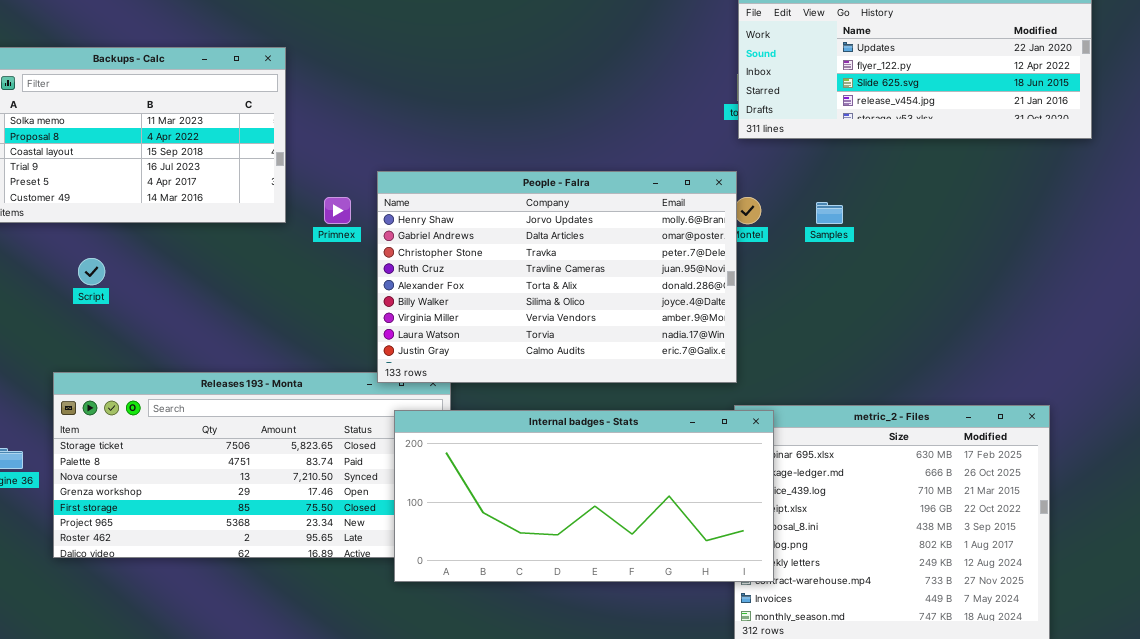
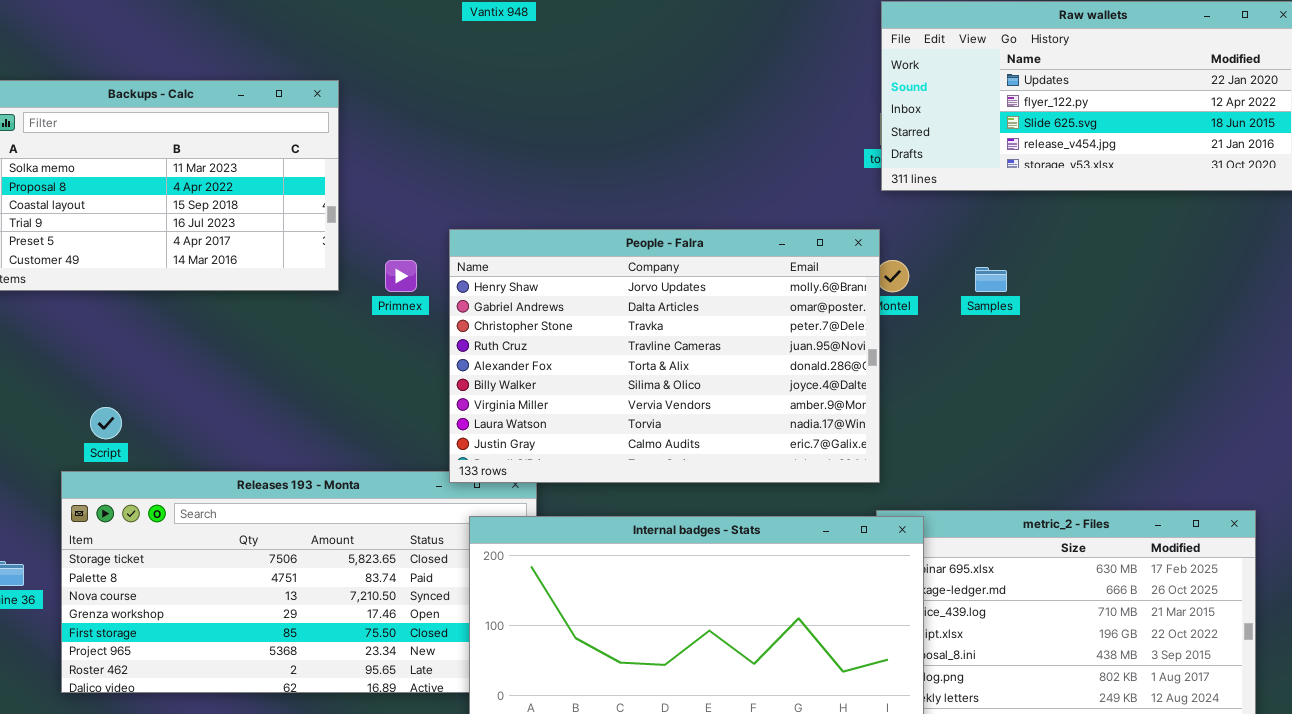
Script: [78,258,105,285] -> [90,407,122,439], moved

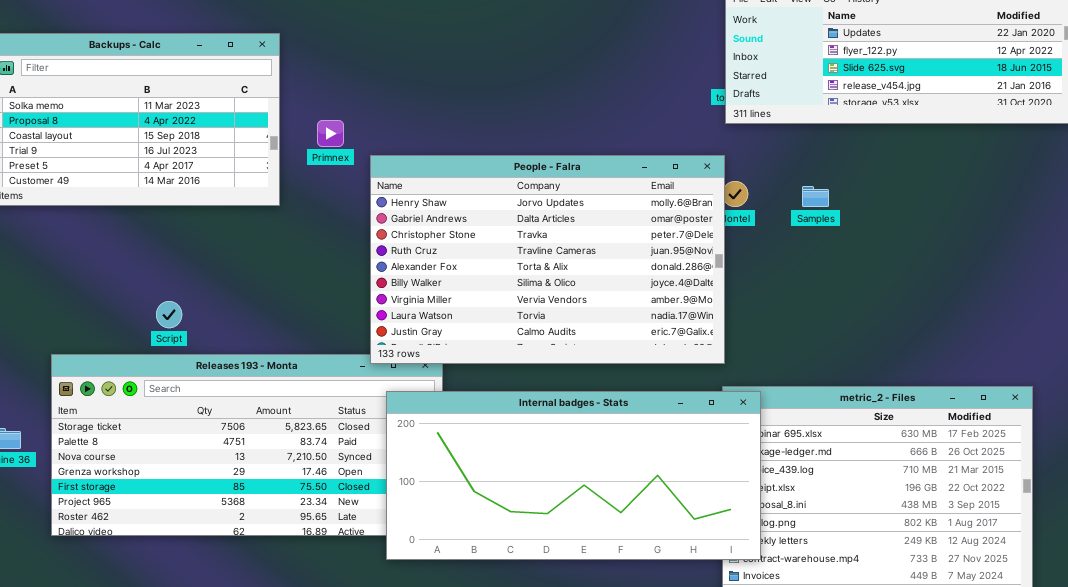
Primnex: [385,260,417,292] -> [317,120,344,147], moved
Script: [90,407,122,439] -> [156,301,182,328], moved

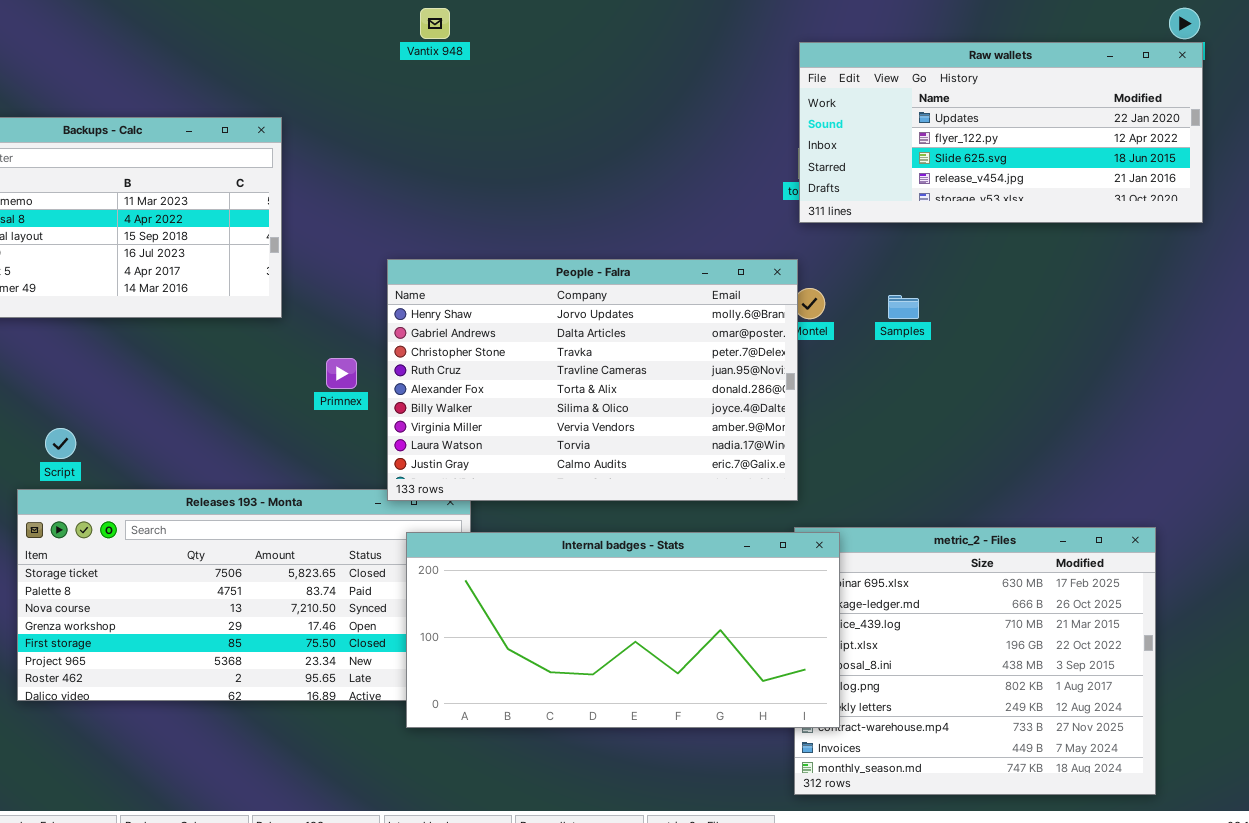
Primnex: [317,120,344,147] -> [326,358,357,389], moved
Script: [156,301,182,328] -> [45,428,76,459], moved

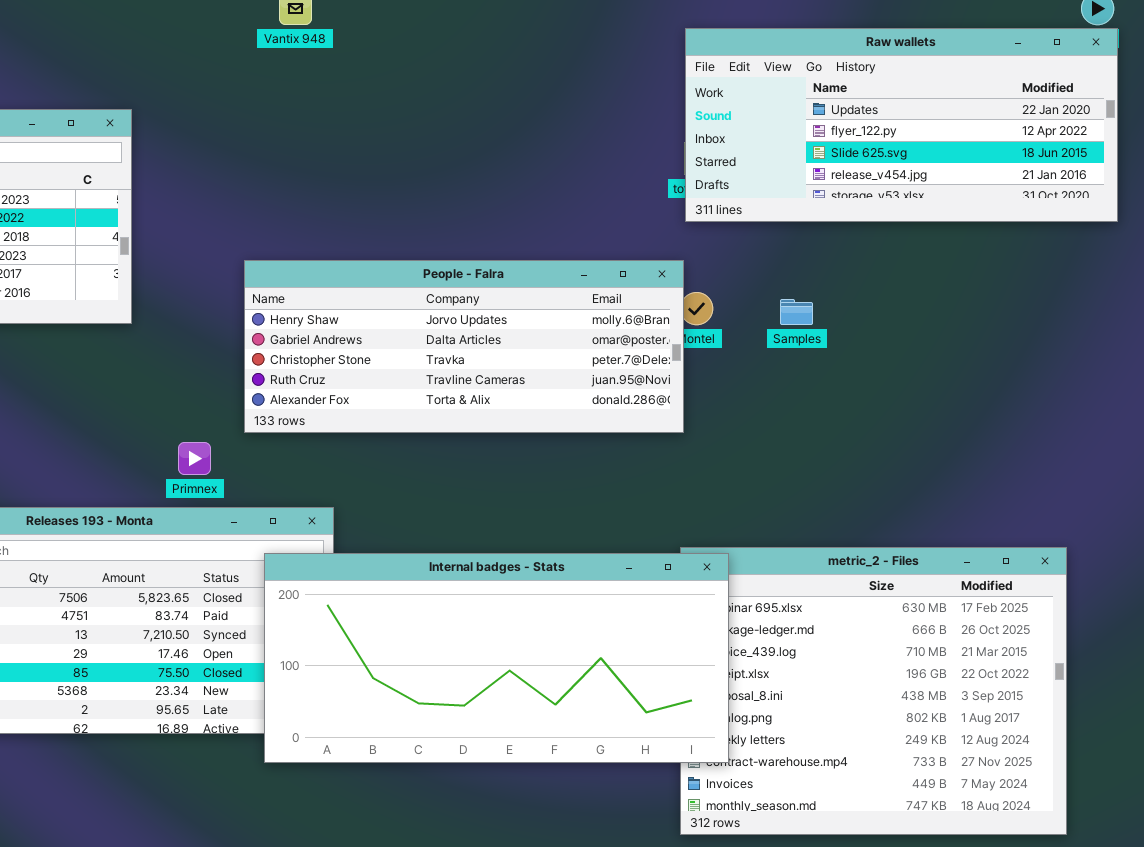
People - Falra: [387,259,798,501] -> [244,260,684,433], resized
Primnex: [326,358,357,389] -> [178,442,211,475], moved

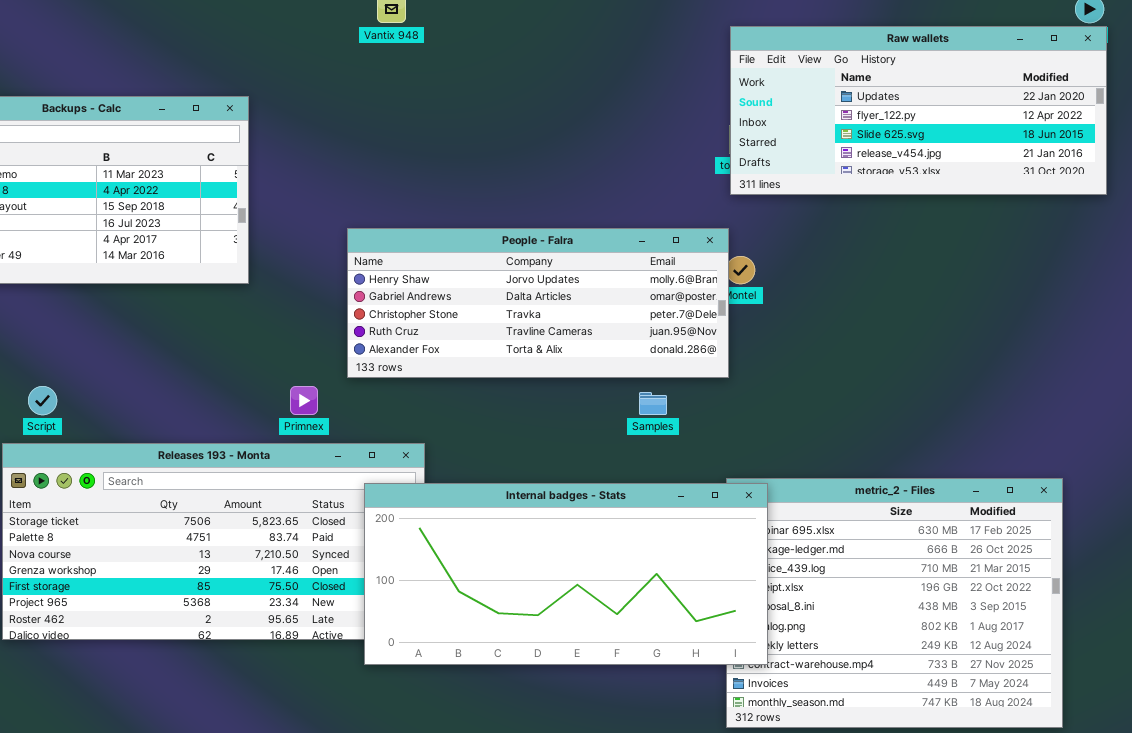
Samples: [780,299,813,325] -> [639,392,667,415], moved

